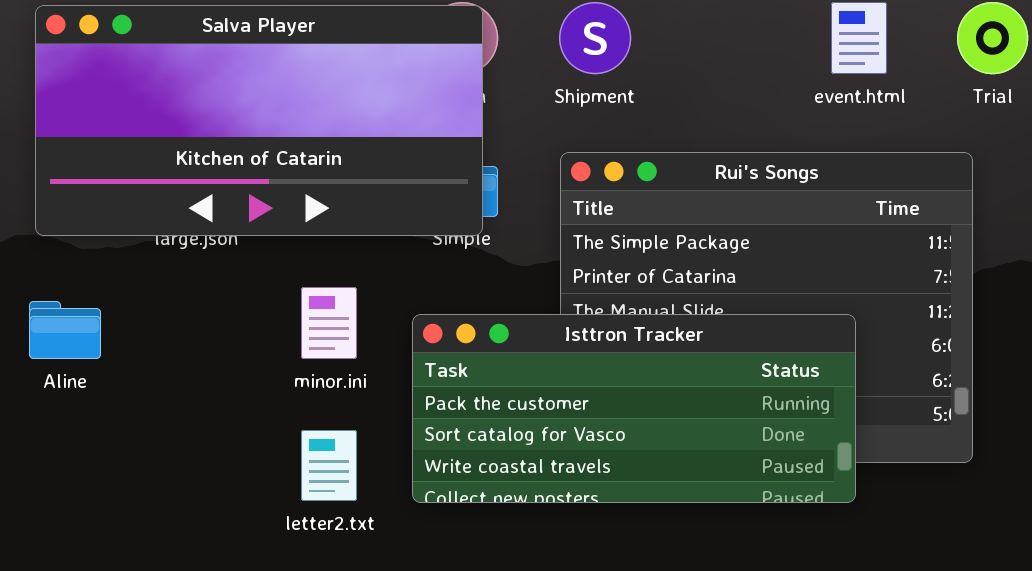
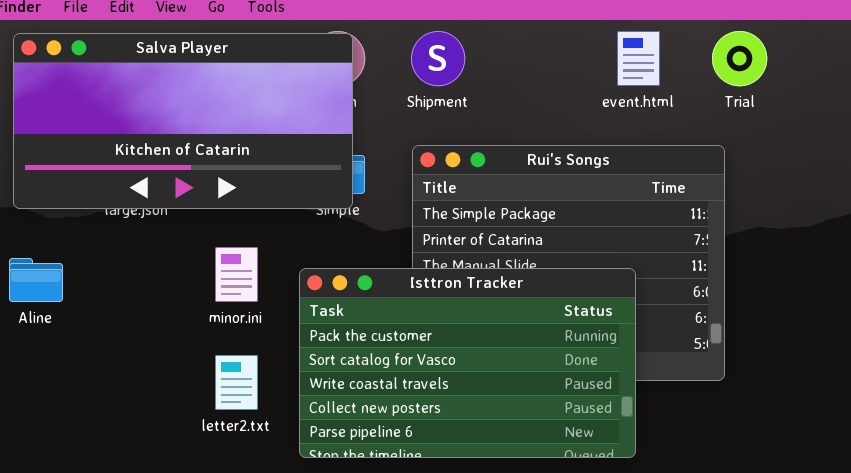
Isttron Tracker: [412,314,856,503] -> [299,268,636,458], resized

